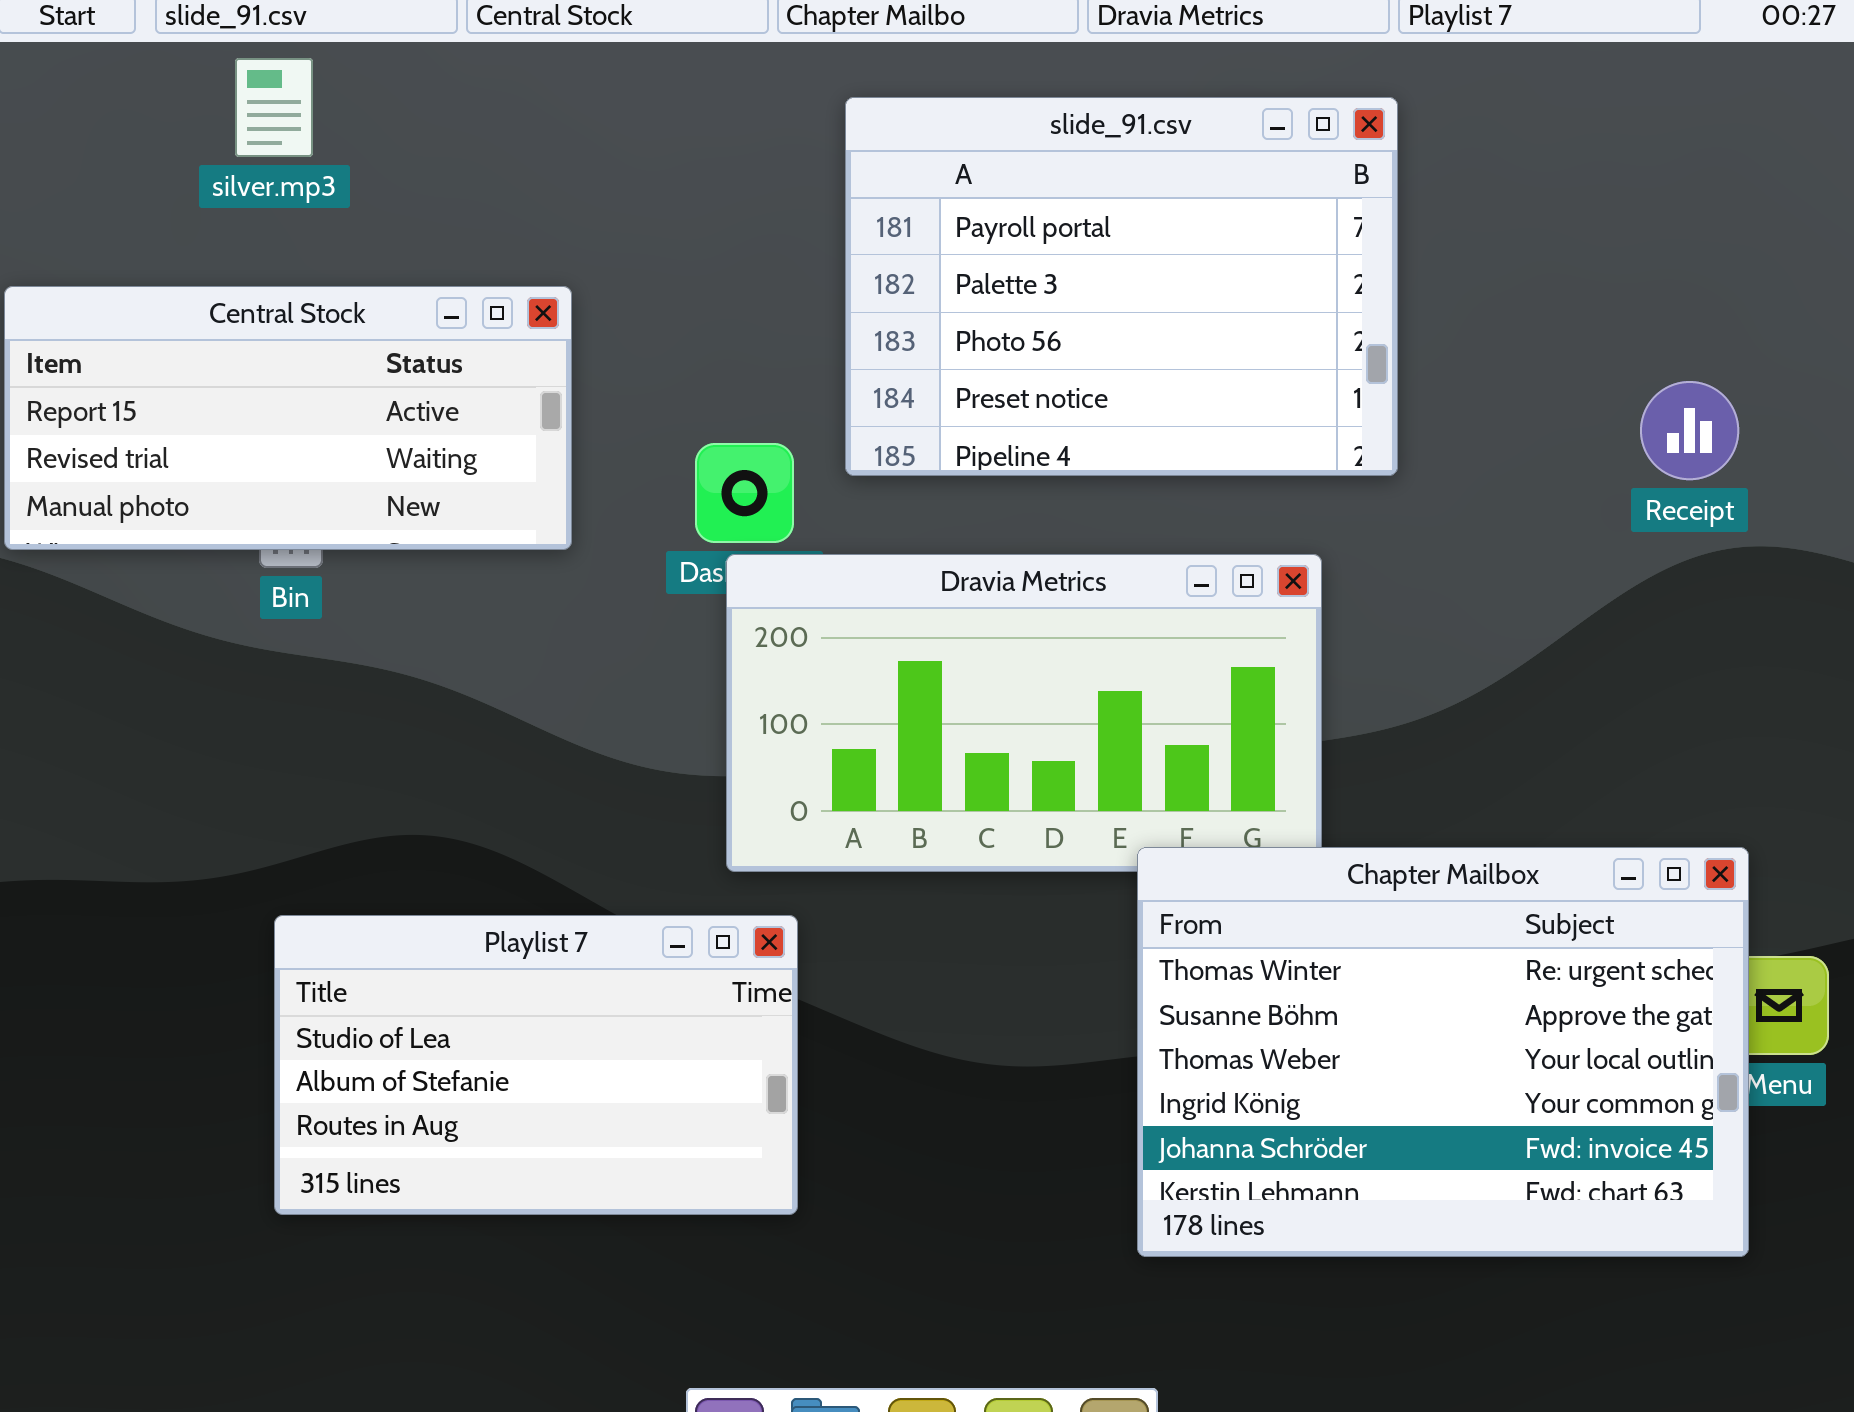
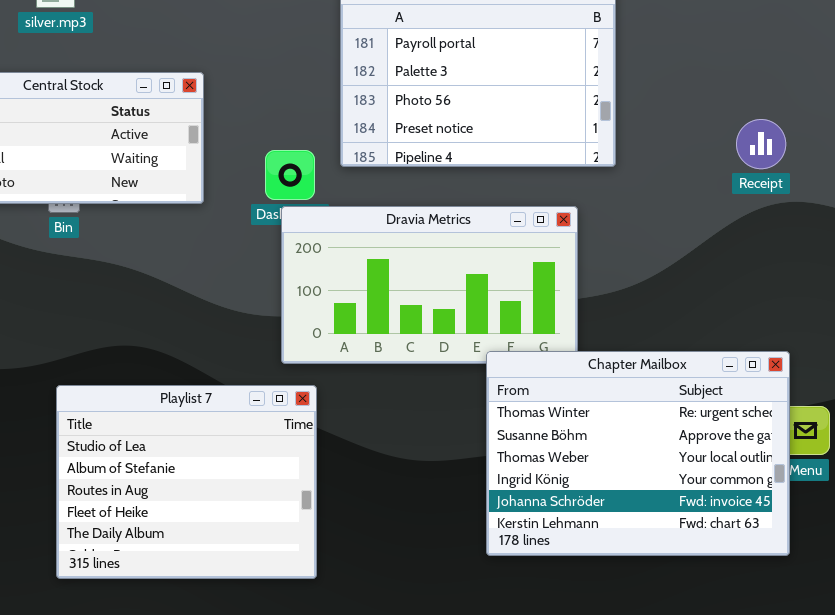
Playlist 7: [274,915,798,1215] -> [56,385,317,579], resized

